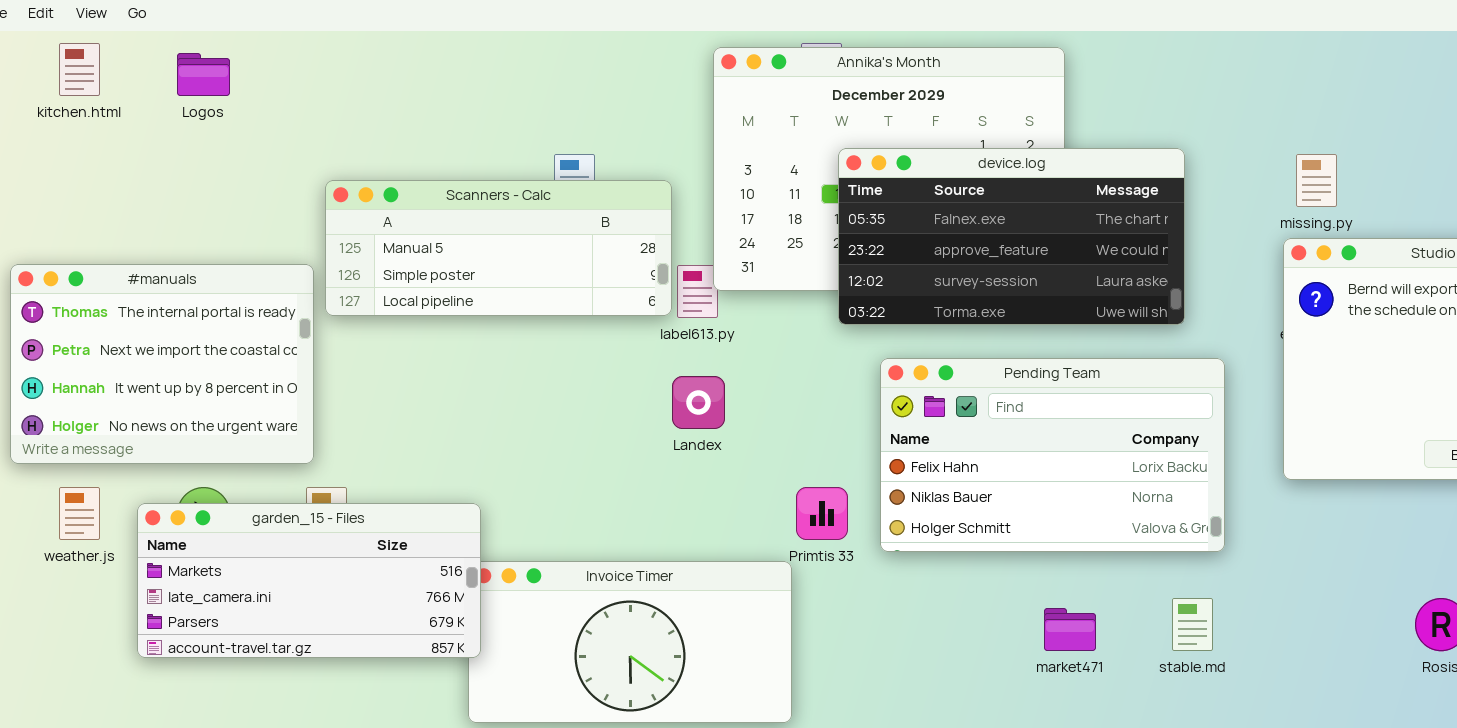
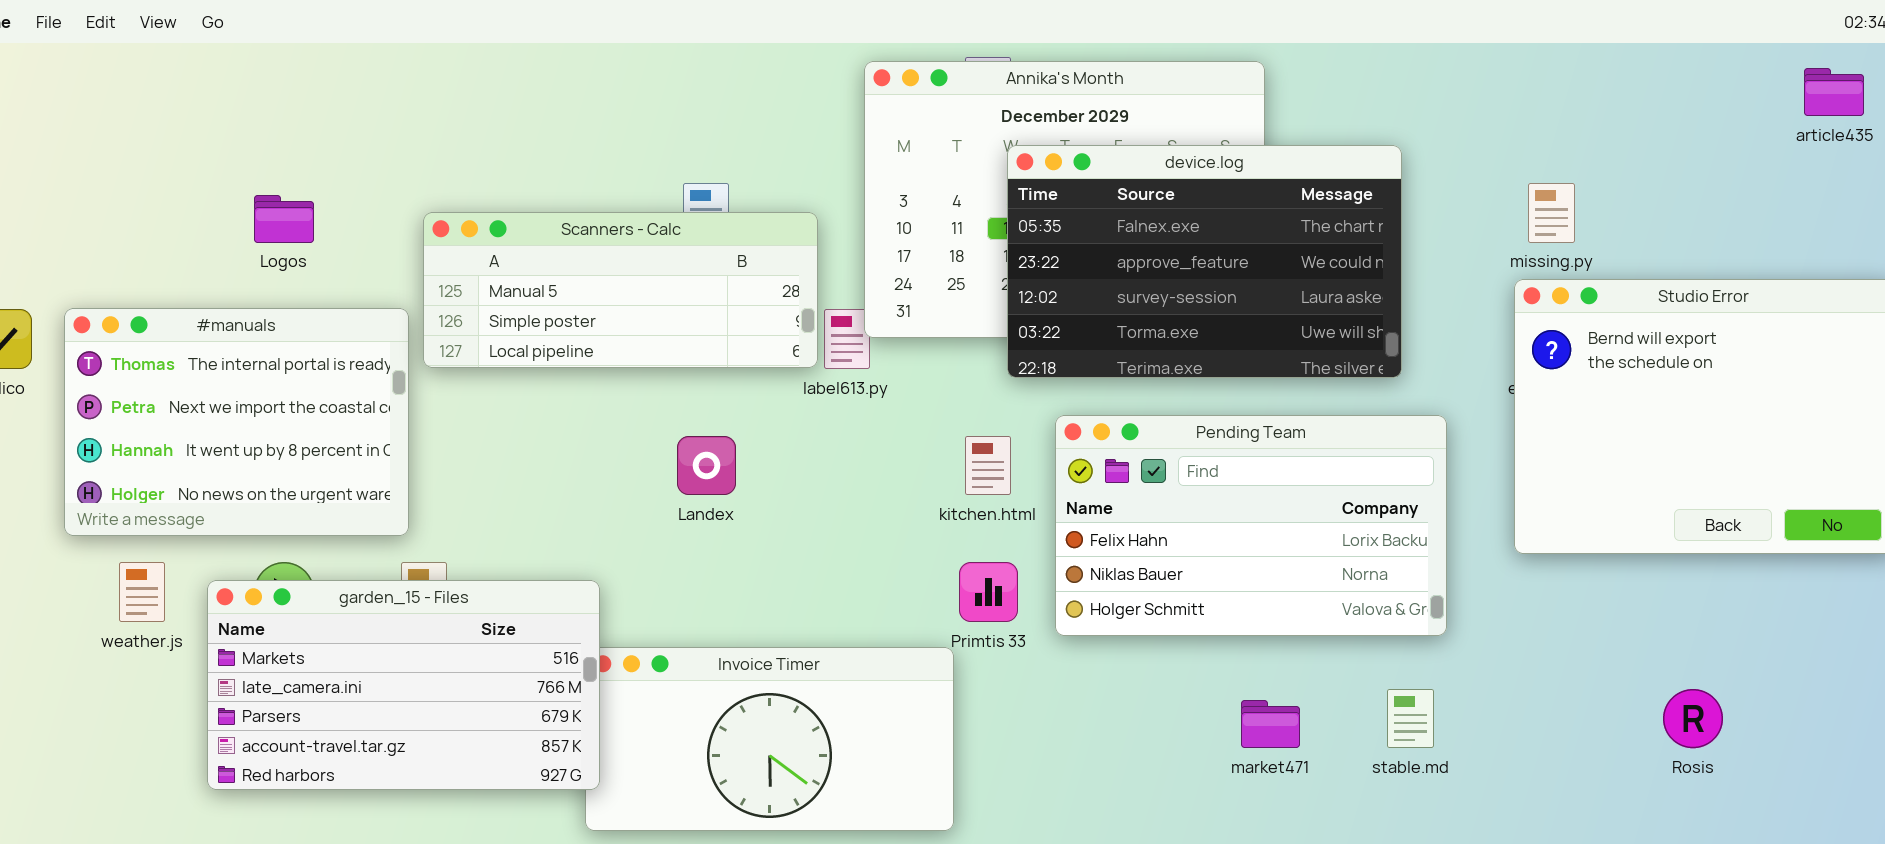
kitchen.html: [59,43,100,96] -> [965,436,1011,495], moved
Logos: [177,53,230,96] -> [254,195,314,243], moved
device.log: [838,148,1185,325] -> [1007,145,1402,378], resized
Landex: [672,376,725,429] -> [677,436,736,495], moved
garden_15 - Files: [137,503,481,658] -> [207,580,600,790], resized

